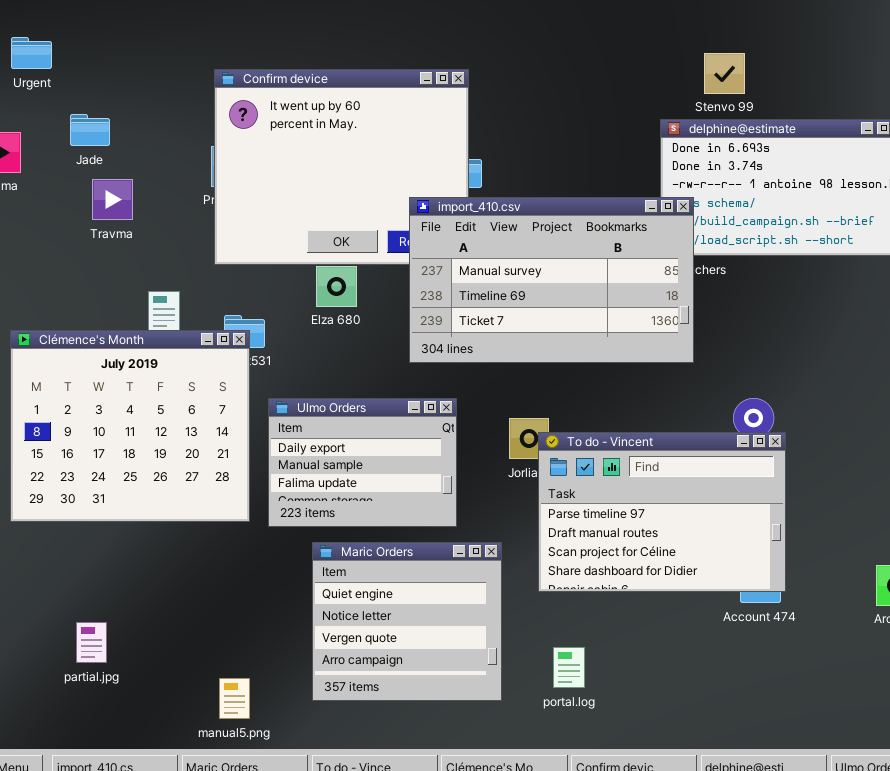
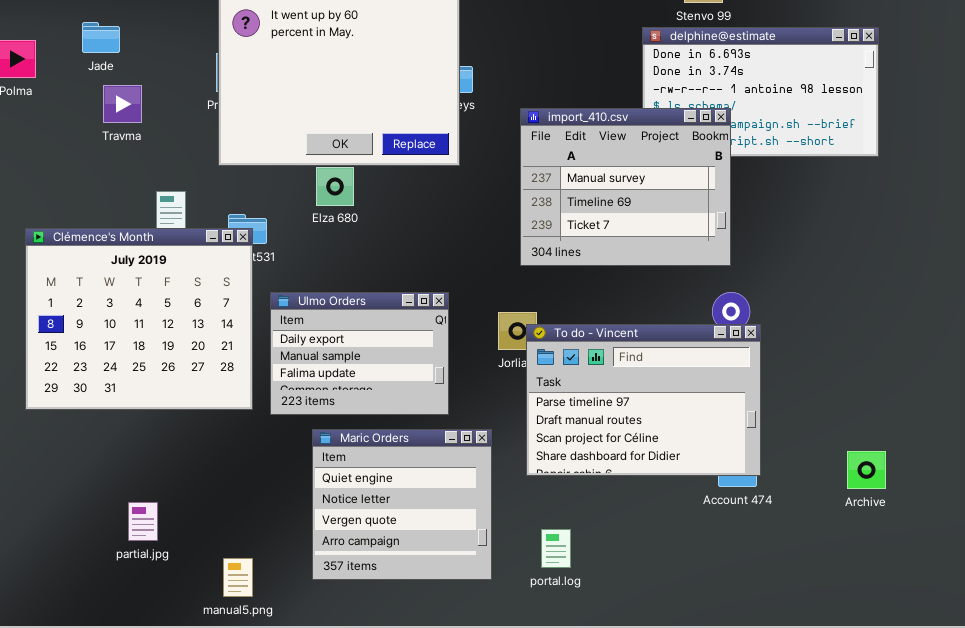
import_410.csv: [409,197,694,363] -> [520,108,731,266], moved, resized
partial.jpg: [76,622,107,663] -> [128,502,158,541], moved

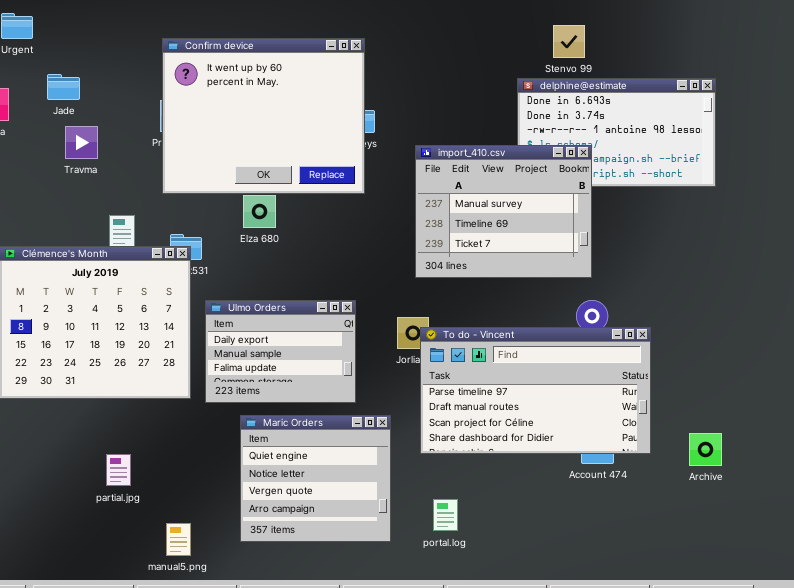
To do - Vincent: [526,324,761,476] -> [420,327,651,454], resized
partial.jpg: [128,502,158,541] -> [106,454,131,486], moved

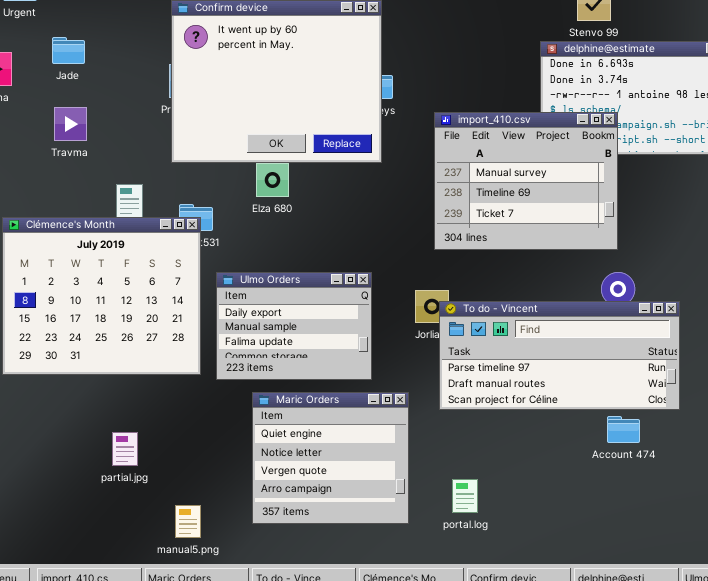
Travma: [65,126,98,159] -> [54,107,87,141], moved
To do - Vincent: [420,327,651,454] -> [439,301,680,410], resized

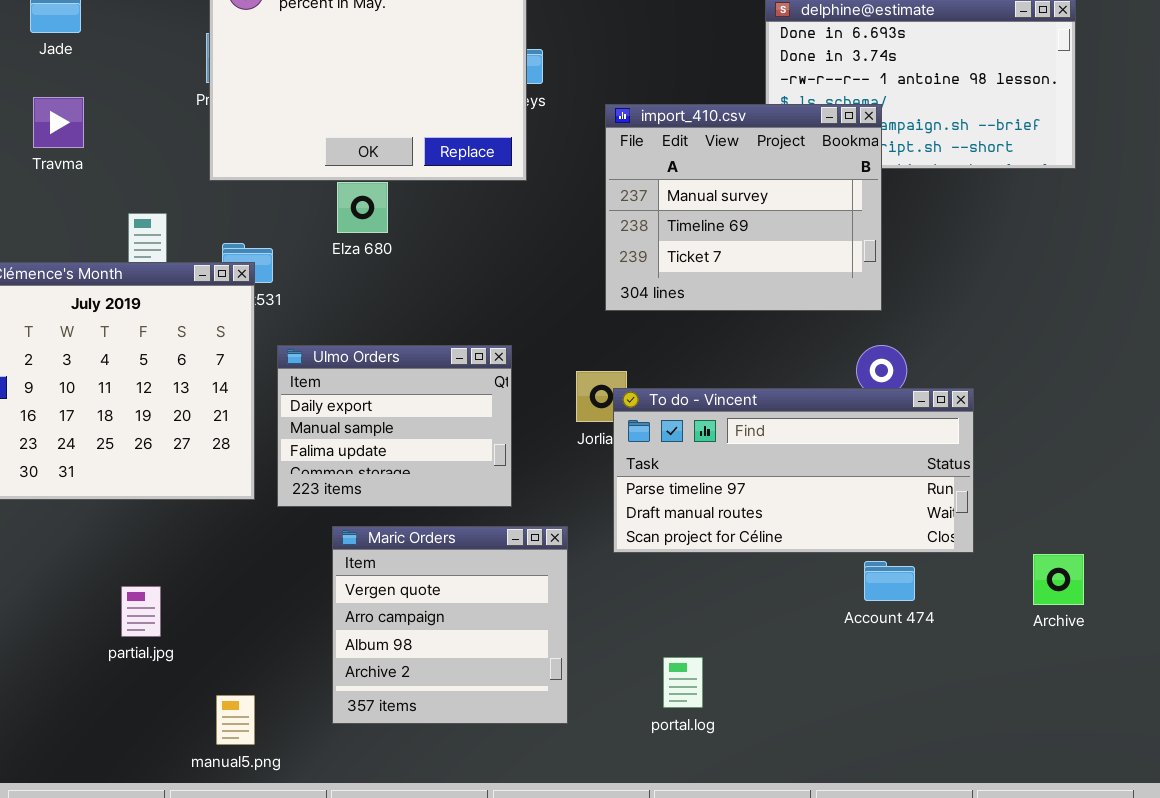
Maric Orders: [252,392,409,524] -> [332,526,568,724], scrolled down 2 rows
portal.log: [452,479,478,513] -> [663,657,703,708], moved

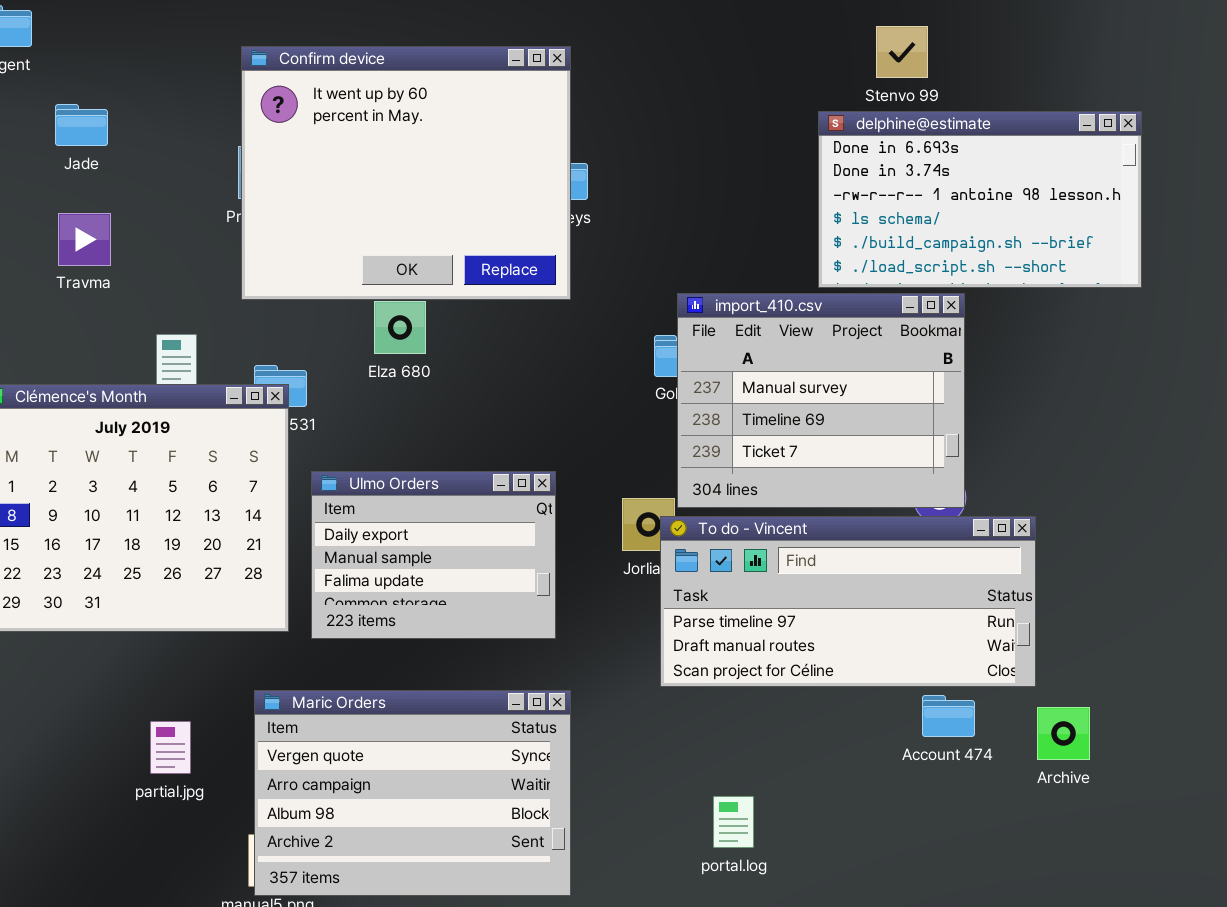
import_410.csv: [605,104,882,311] -> [677,293,965,508], moved
Maric Orders: [332,526,568,724] -> [254,690,571,896], moved, resized
Archive: [1033,554,1084,605] -> [1037,707,1090,760], moved

